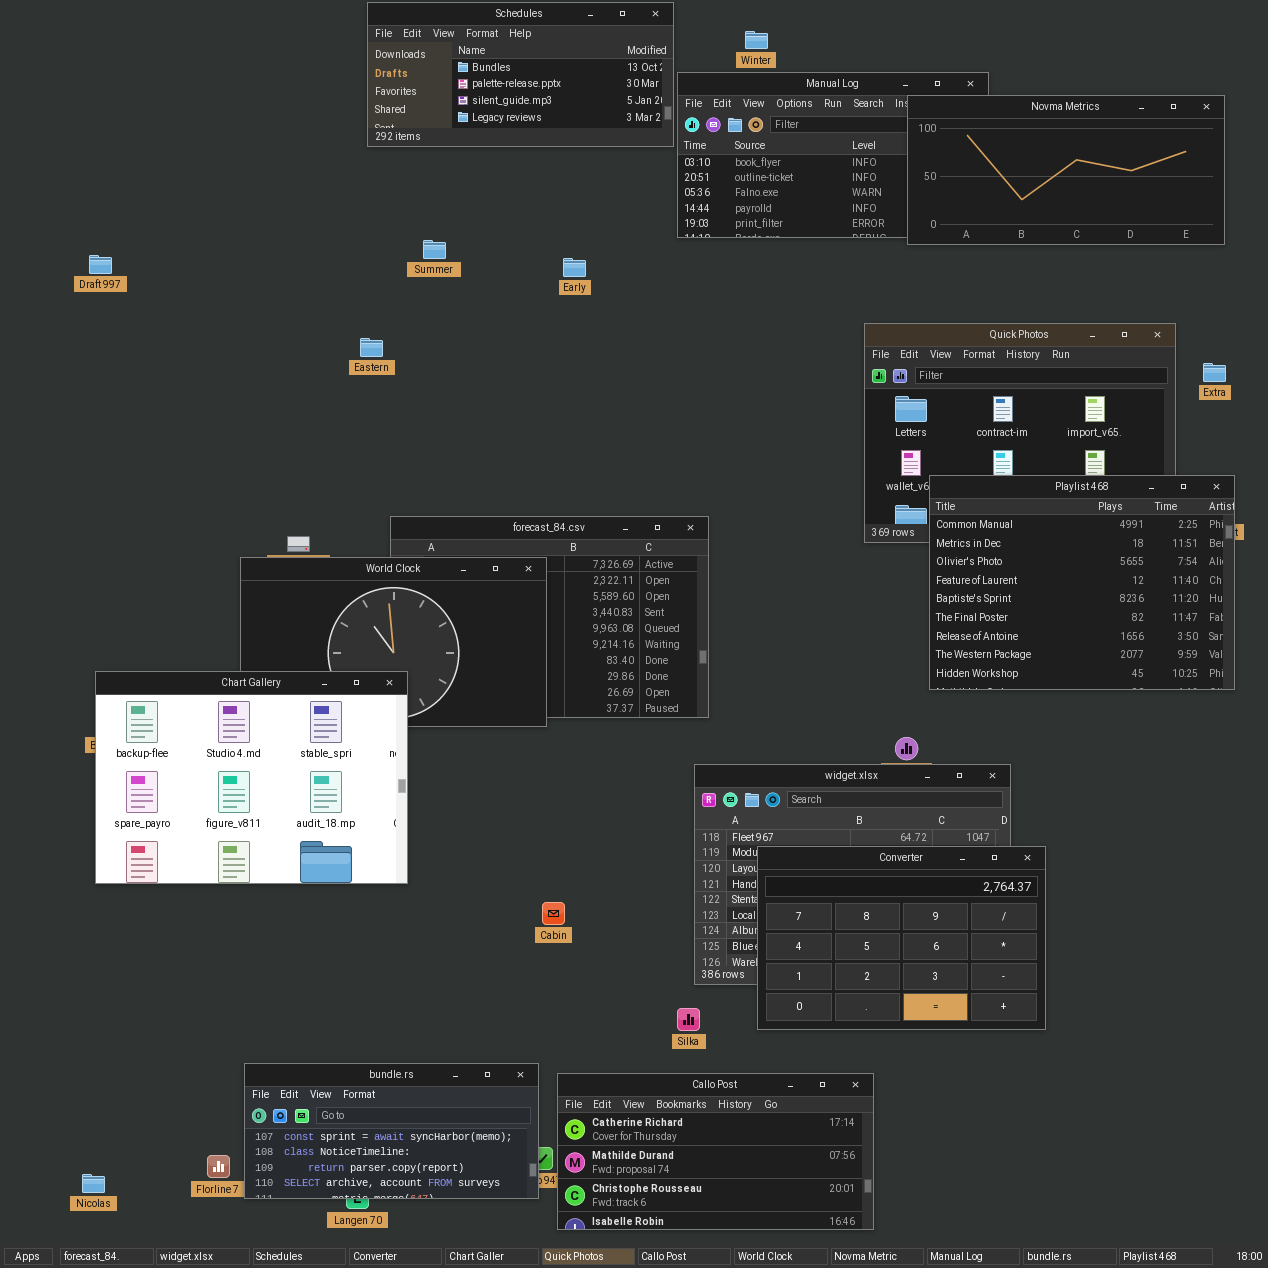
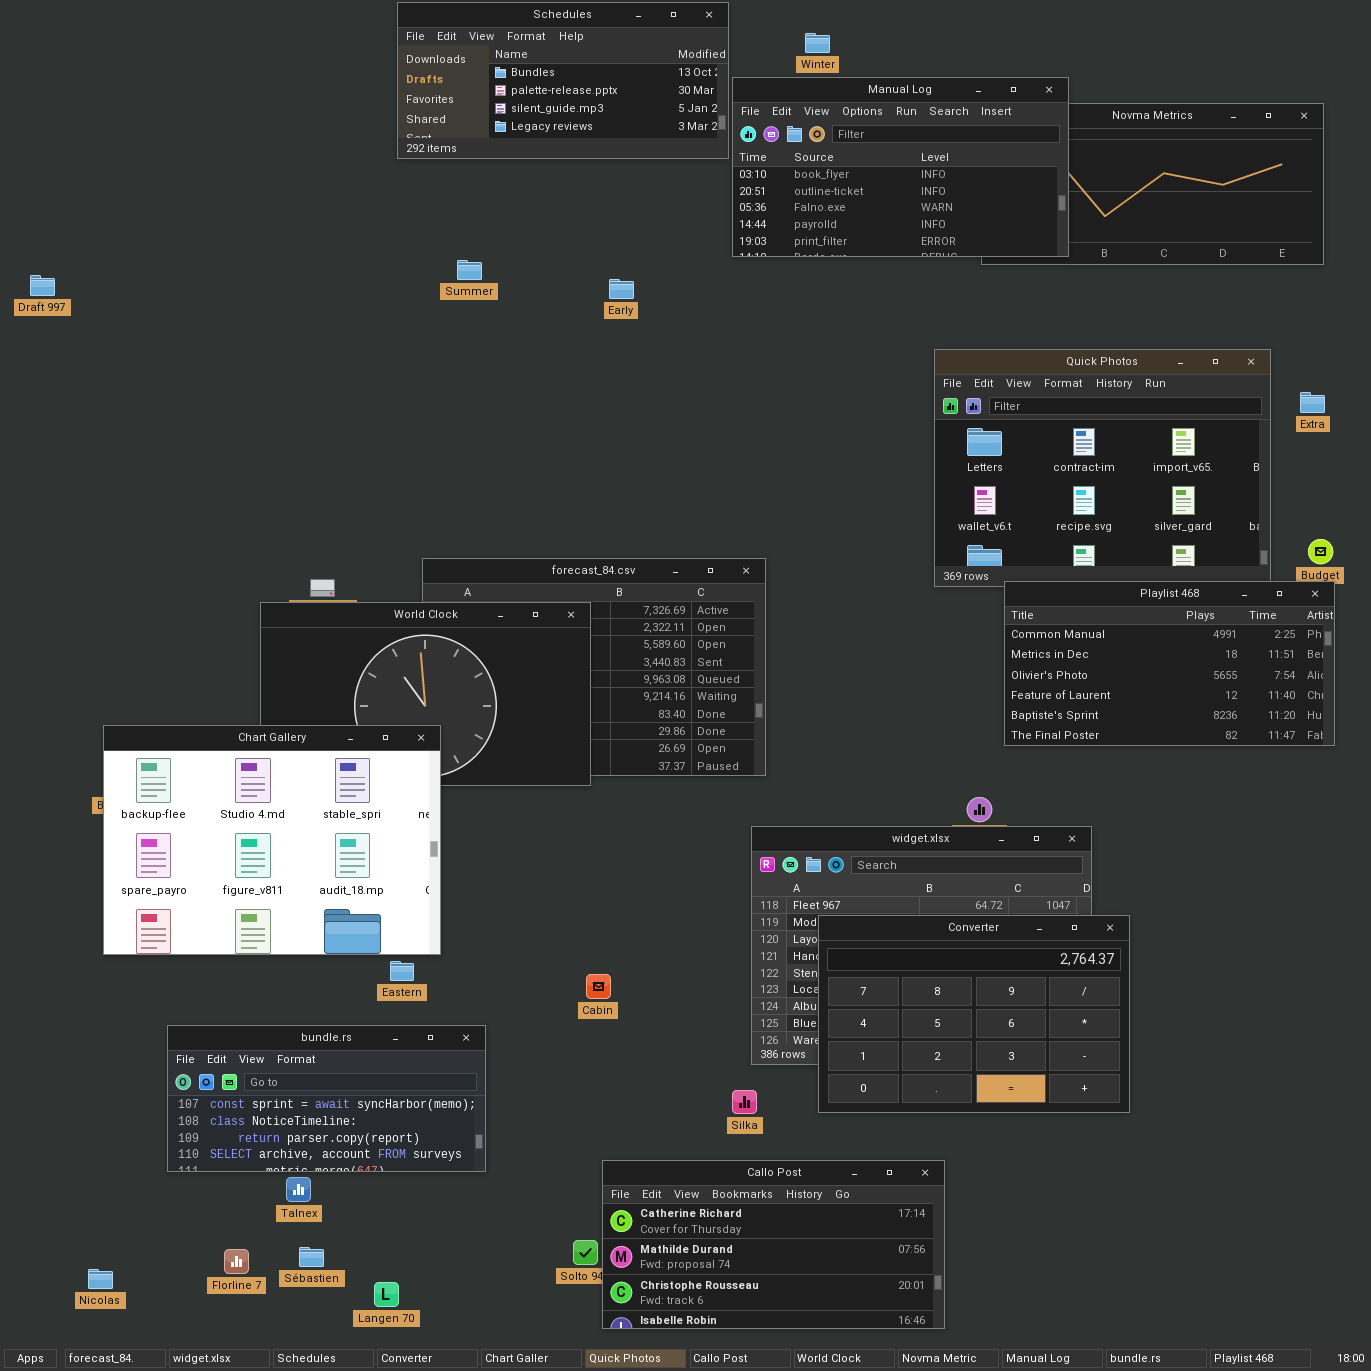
Manual Log: [677,72,989,238] -> [732,77,1069,257], raised
Draft 997: [89,255,112,274] -> [30,275,55,296], moved
Eastern: [360,338,383,357] -> [390,961,414,981], moved
Playlist 468: [929,475,1235,690] -> [1004,581,1335,746], resized
bundle.rs: [244,1063,539,1199] -> [167,1025,486,1172], moved

